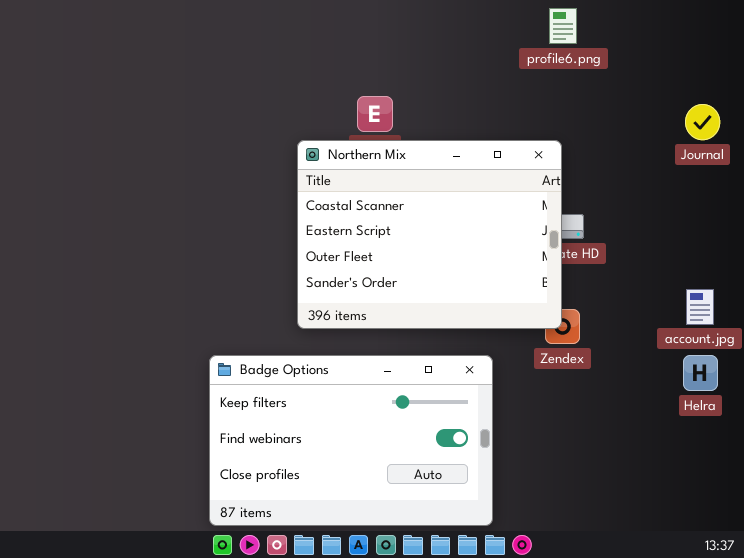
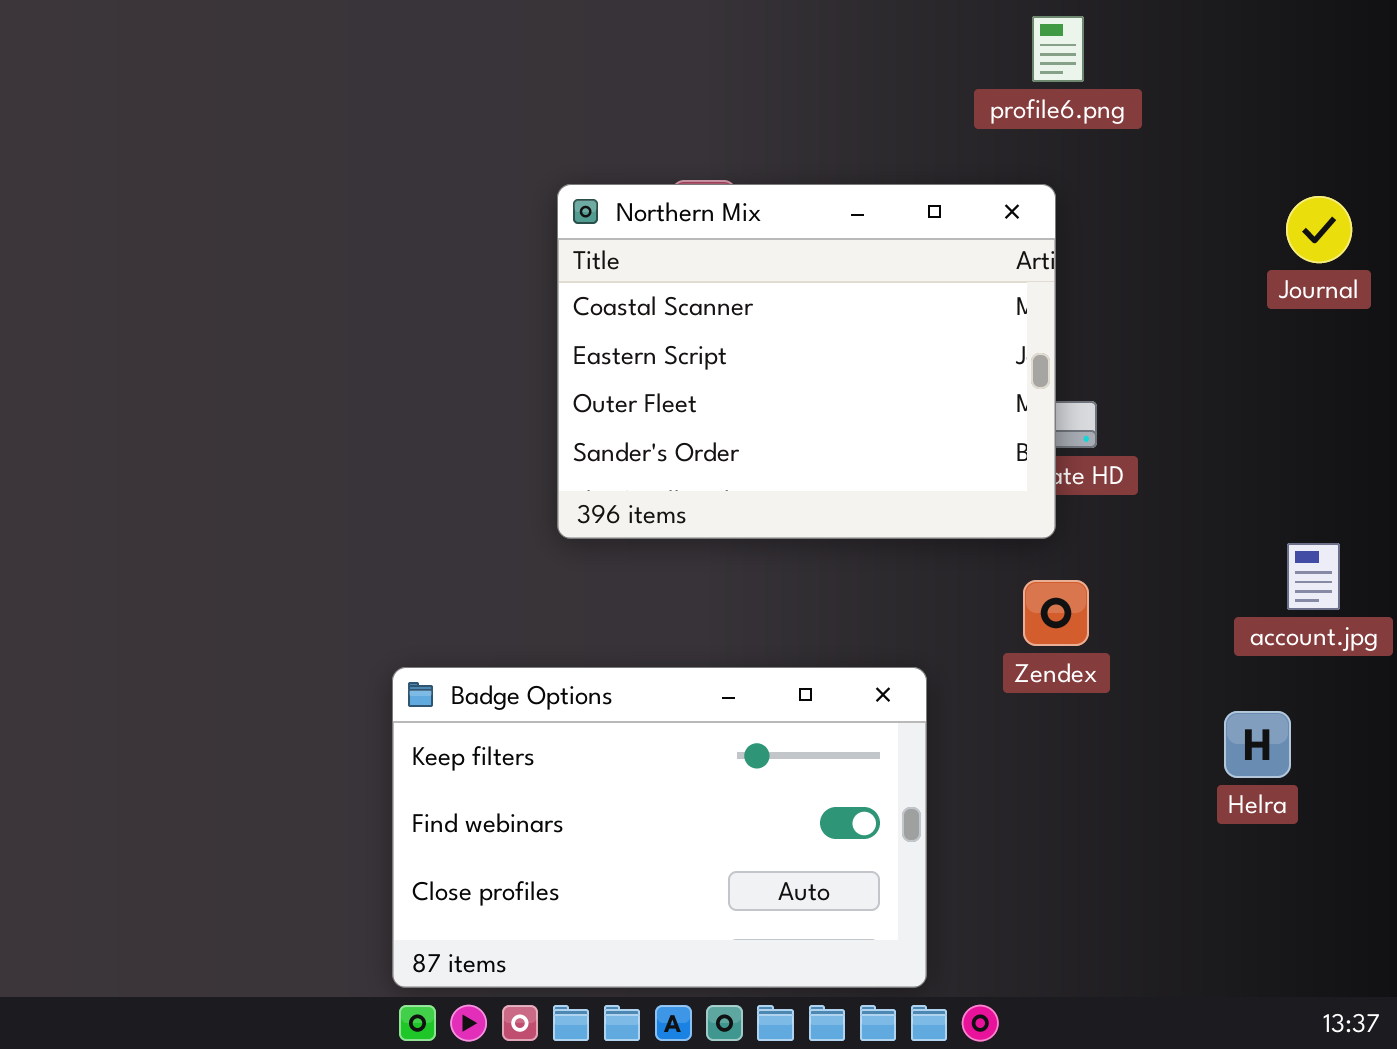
Northern Mix: [297,140,562,329] -> [557,184,1056,539], moved
Helra: [683,355,718,391] -> [1224,711,1291,778], moved

